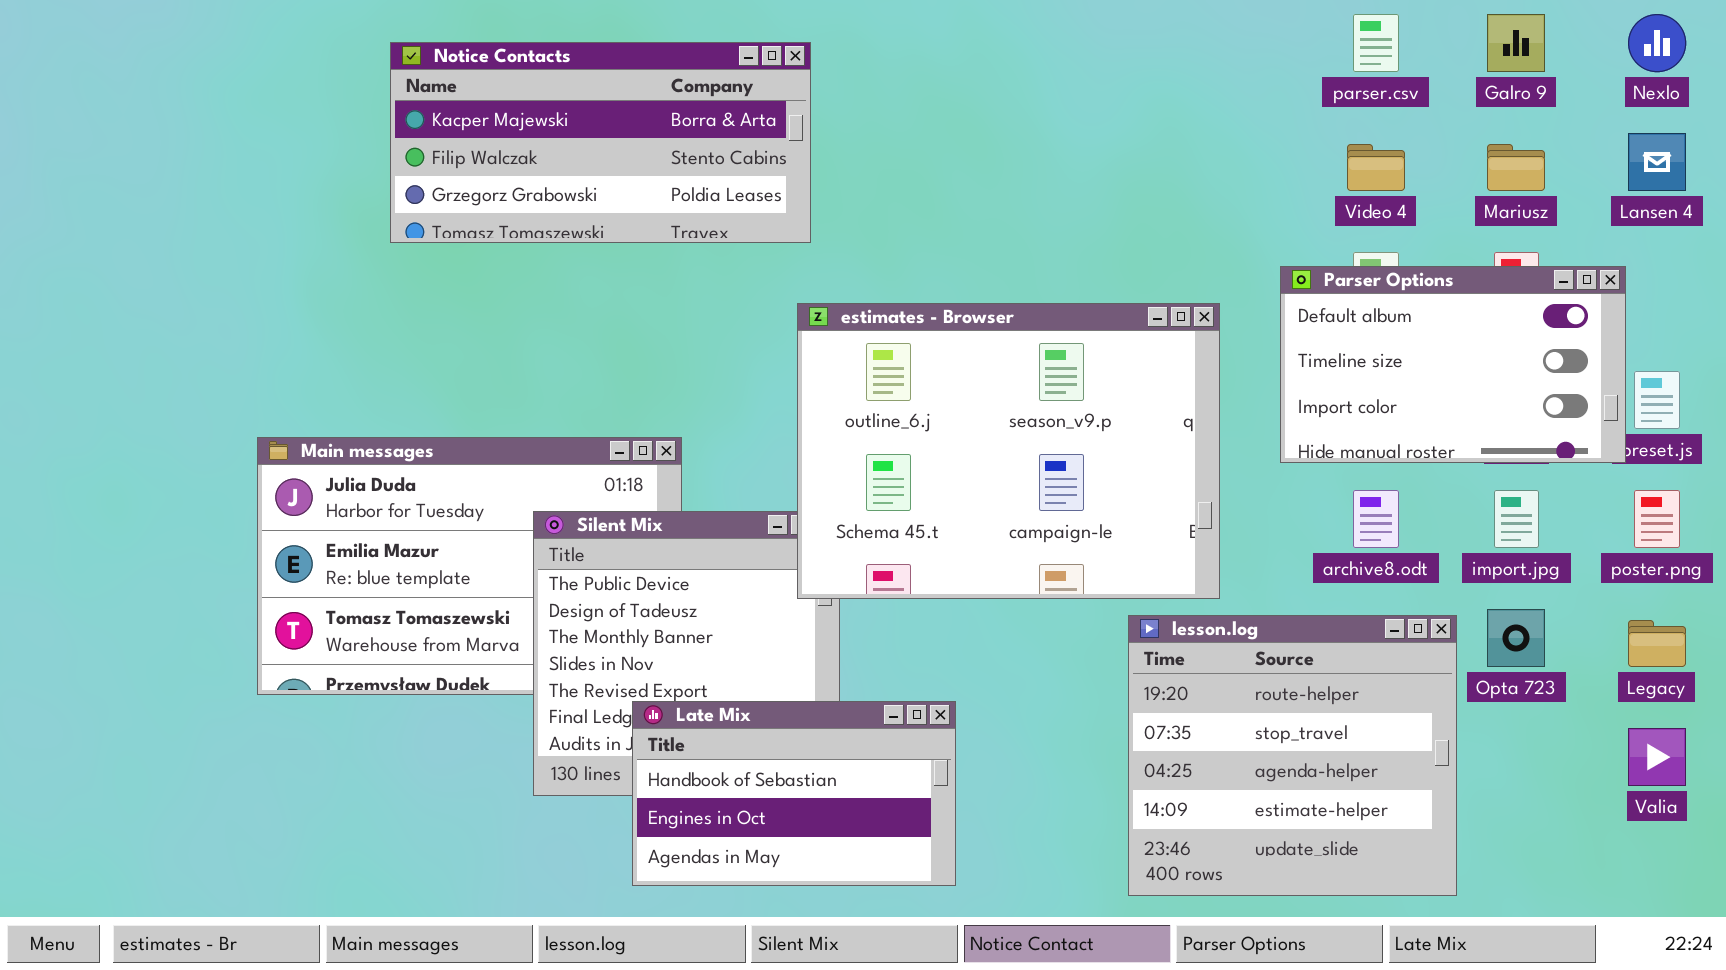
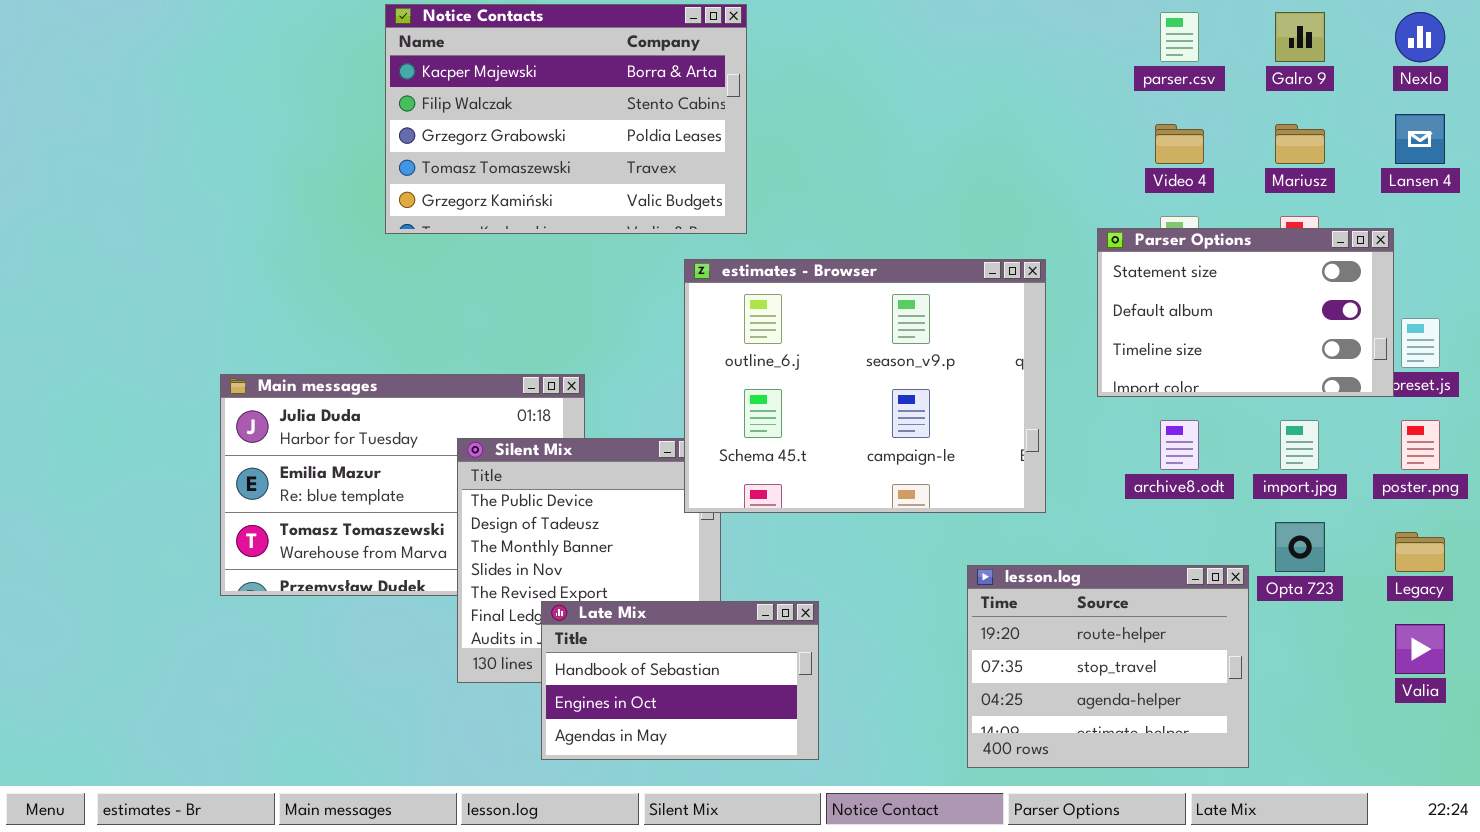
Notice Contacts: [390,42,811,243] -> [385,4,747,234], moved, resized
Parser Options: [1280,266,1626,463] -> [1097,228,1394,397], scrolled up 1 row
lesson.log: [1128,615,1457,896] -> [967,565,1249,768], resized

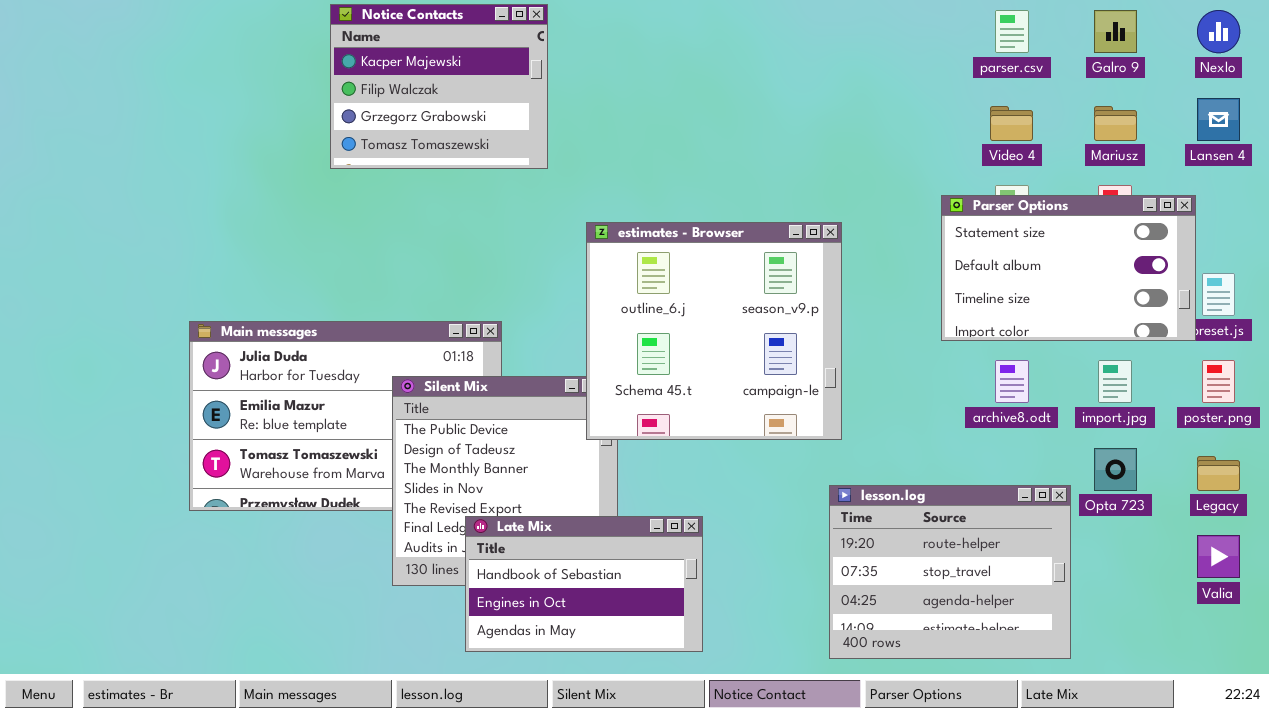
Notice Contacts: [385,4,747,234] -> [330,4,548,169], resized
estimates - Browser: [684,259,1046,513] -> [586,222,842,440], resized

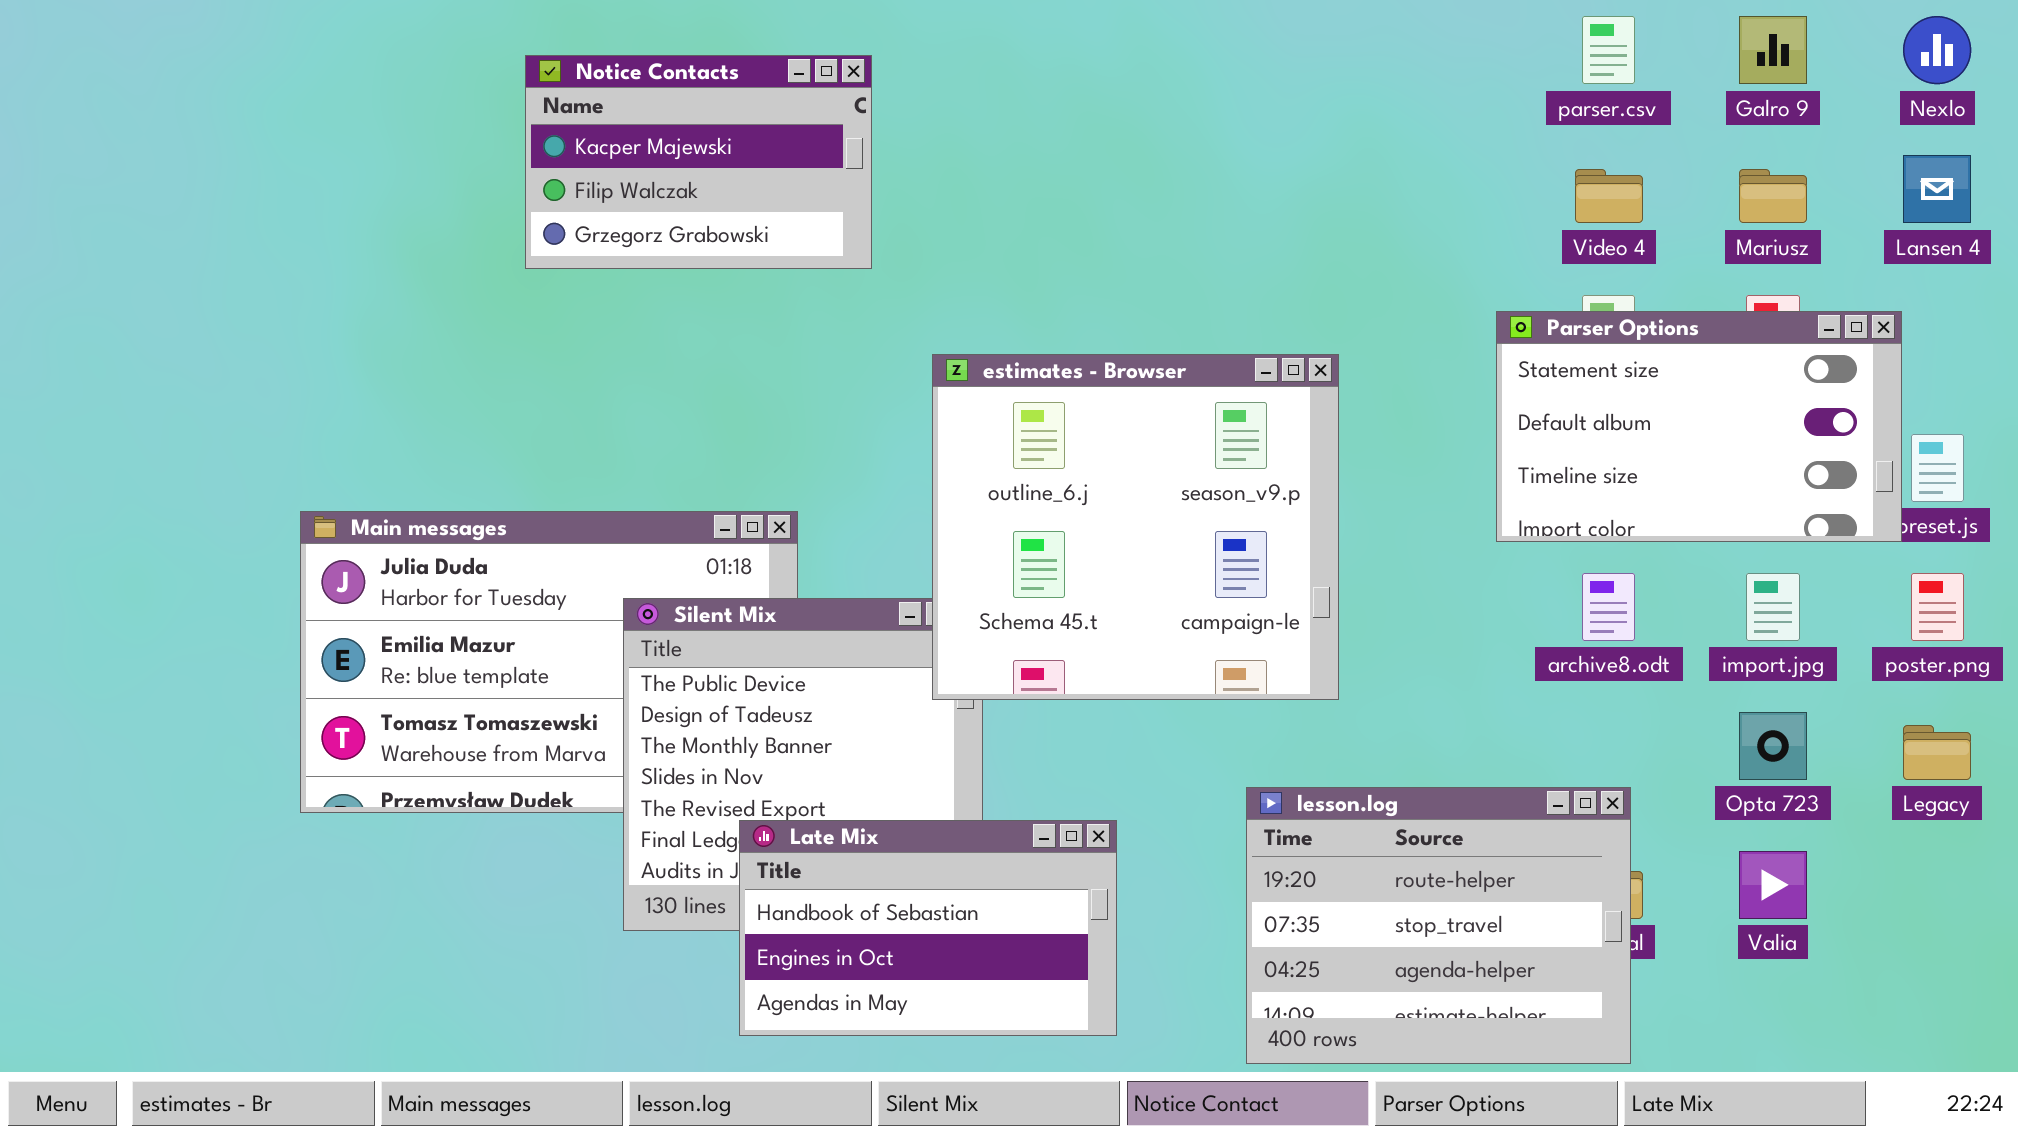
Notice Contacts: [330,4,548,169] -> [525,55,872,269], resized
lesson.log: [829,485,1071,659] -> [1246,787,1631,1064], moved
Valia: [1197,535,1240,578] -> [1739,851,1807,919], moved

